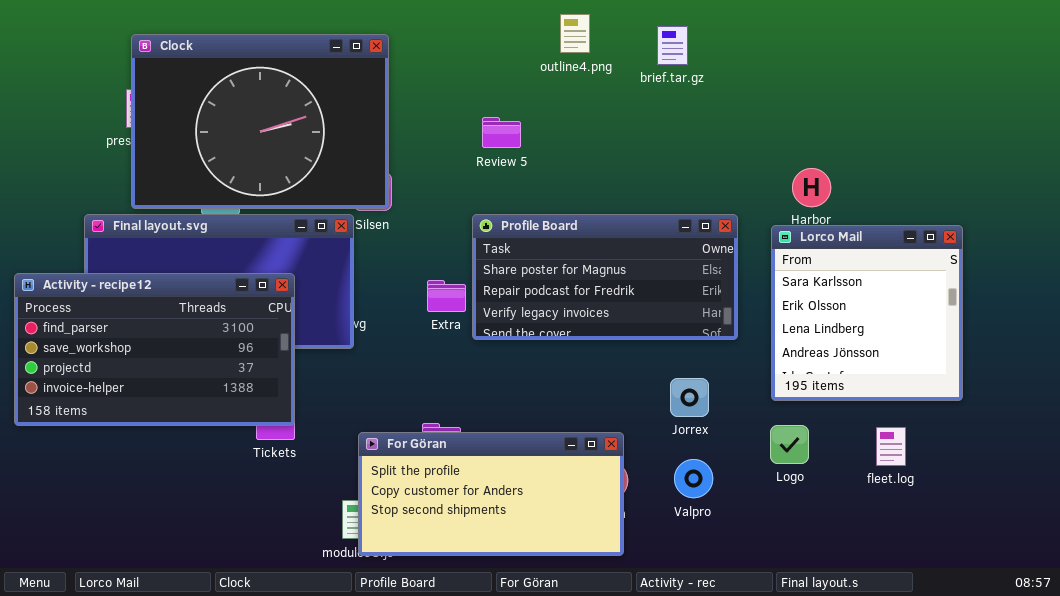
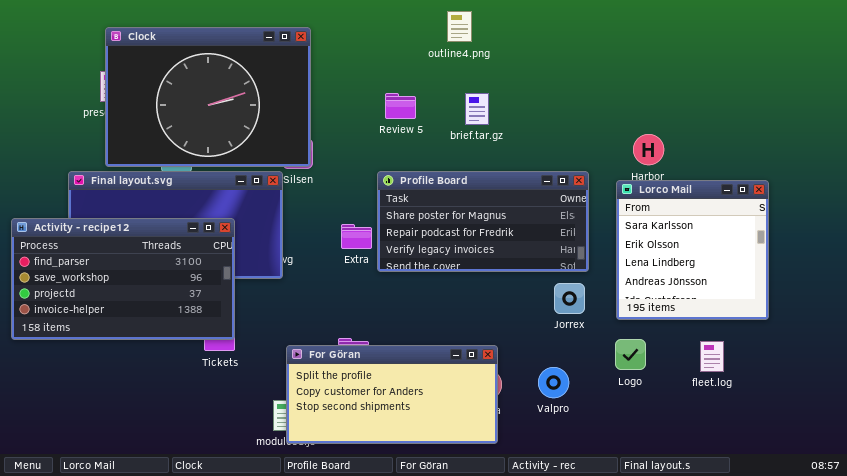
brief.tar.gz: [657,26,688,65] -> [465,93,489,125], moved
Jorrex: [670,378,709,417] -> [554,283,585,314], moved

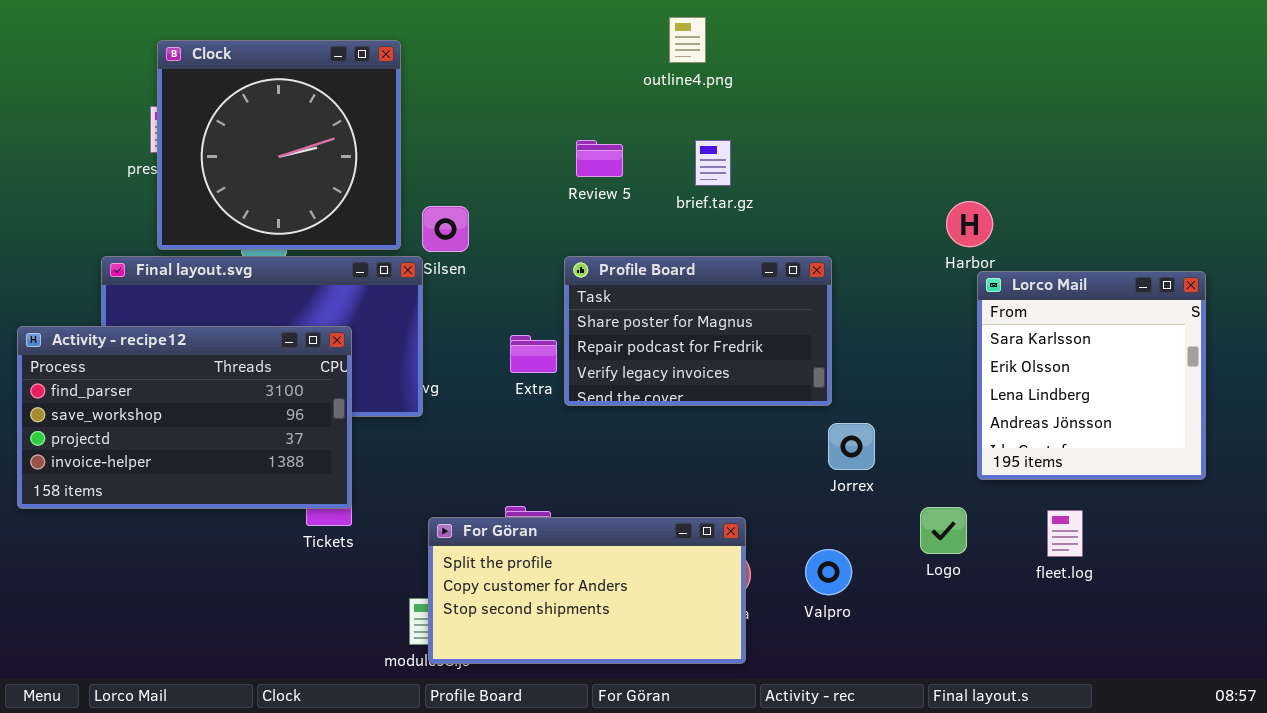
Clock: [105,27,311,167] -> [157,40,401,250], resized
Profile Board: [377,171,589,272] -> [564,256,832,406], resized
Lorco Mail: [616,180,769,320] -> [977,271,1206,480], moved

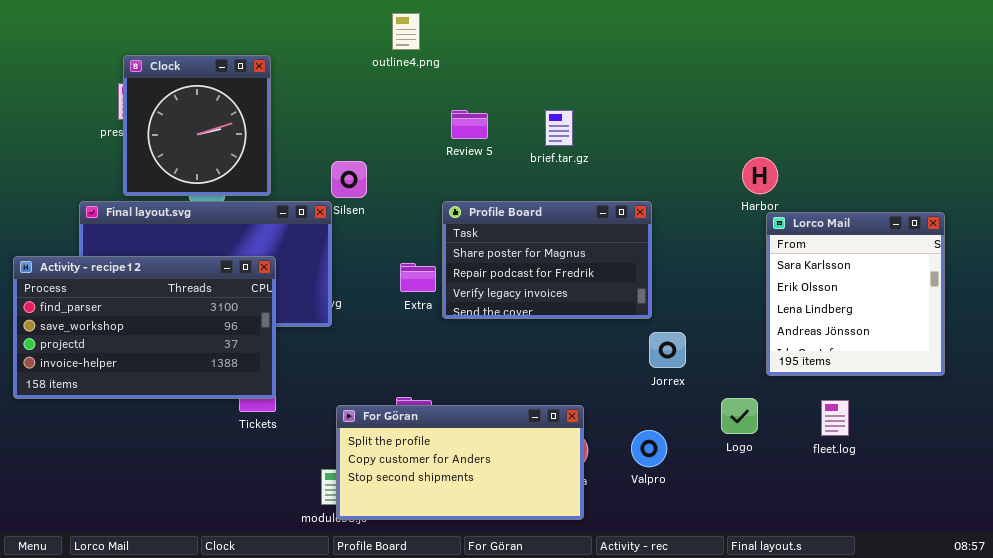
outline4.png: [669,17,706,63] -> [392,13,420,50], moved
Clock: [157,40,401,250] -> [123,55,271,196], resized

